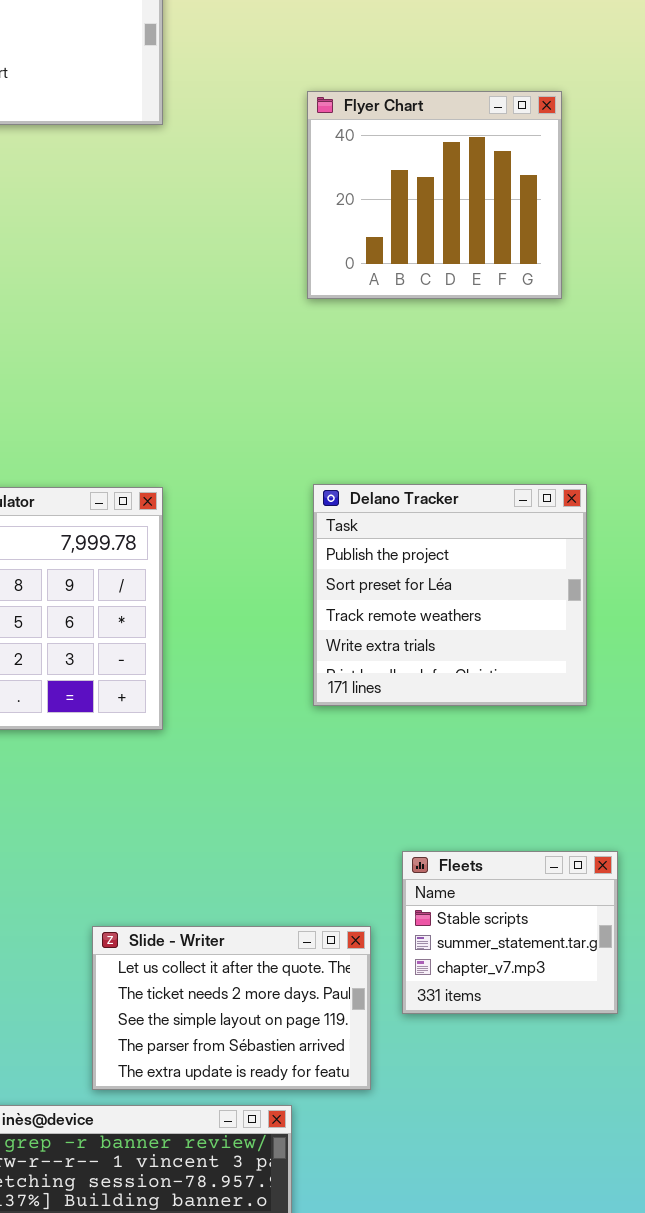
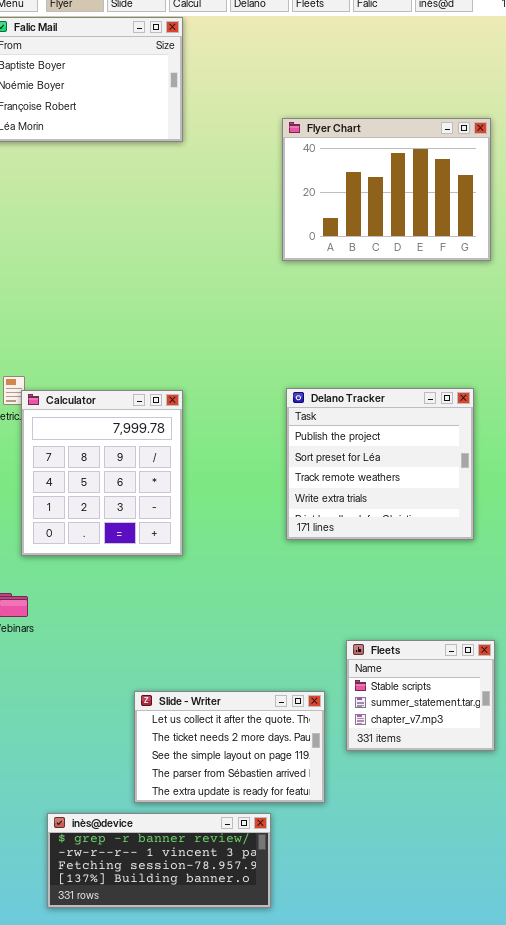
Flyer Chart: [307,91,562,299] -> [282,118,491,261], resized

